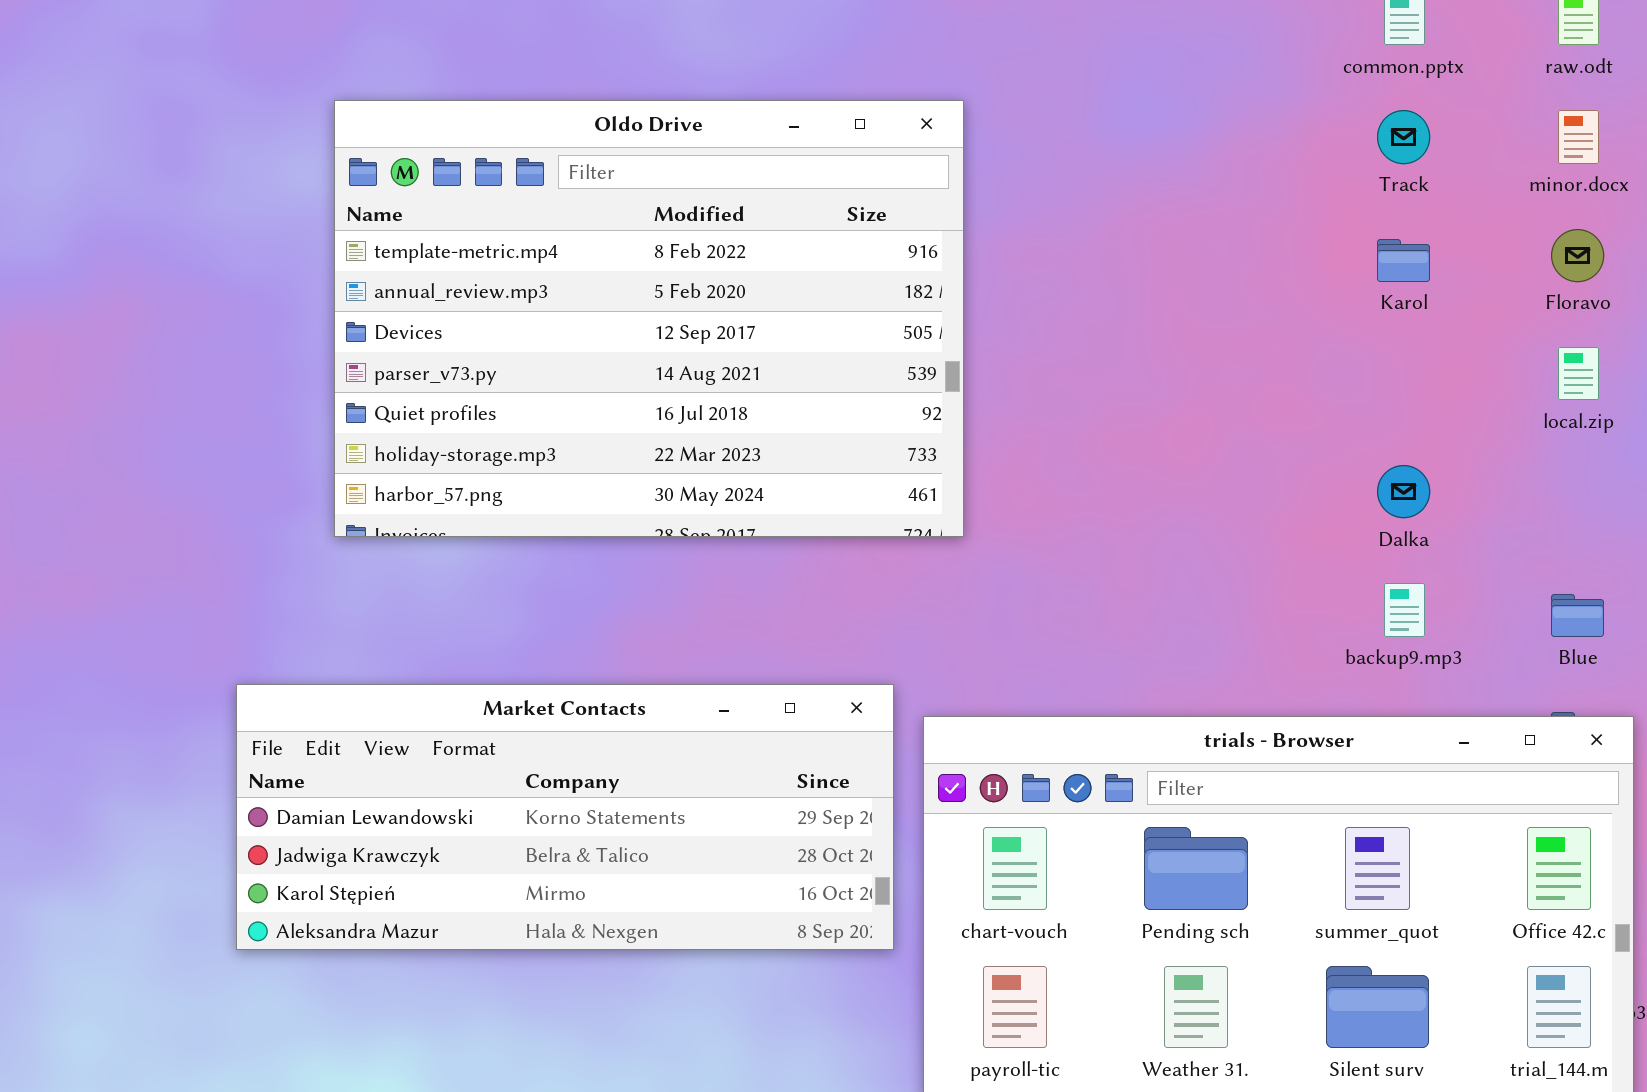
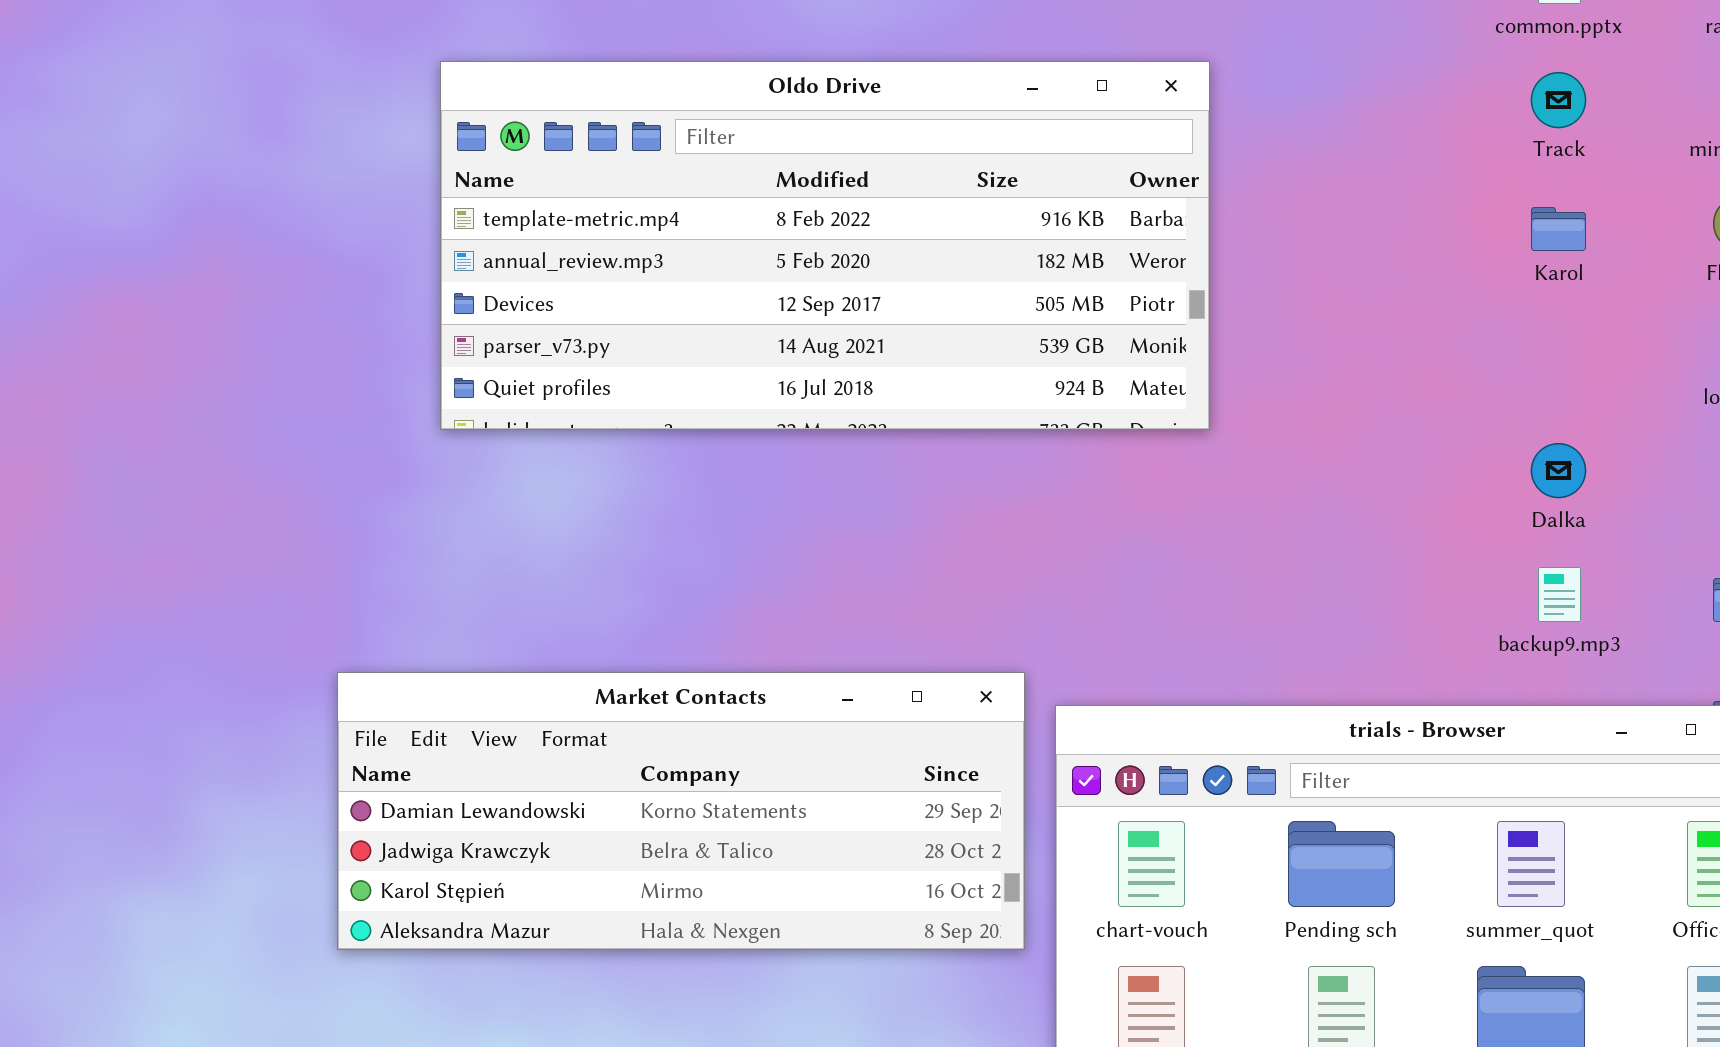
Oldo Drive: [334,100,964,537] -> [440,61,1210,430], resized

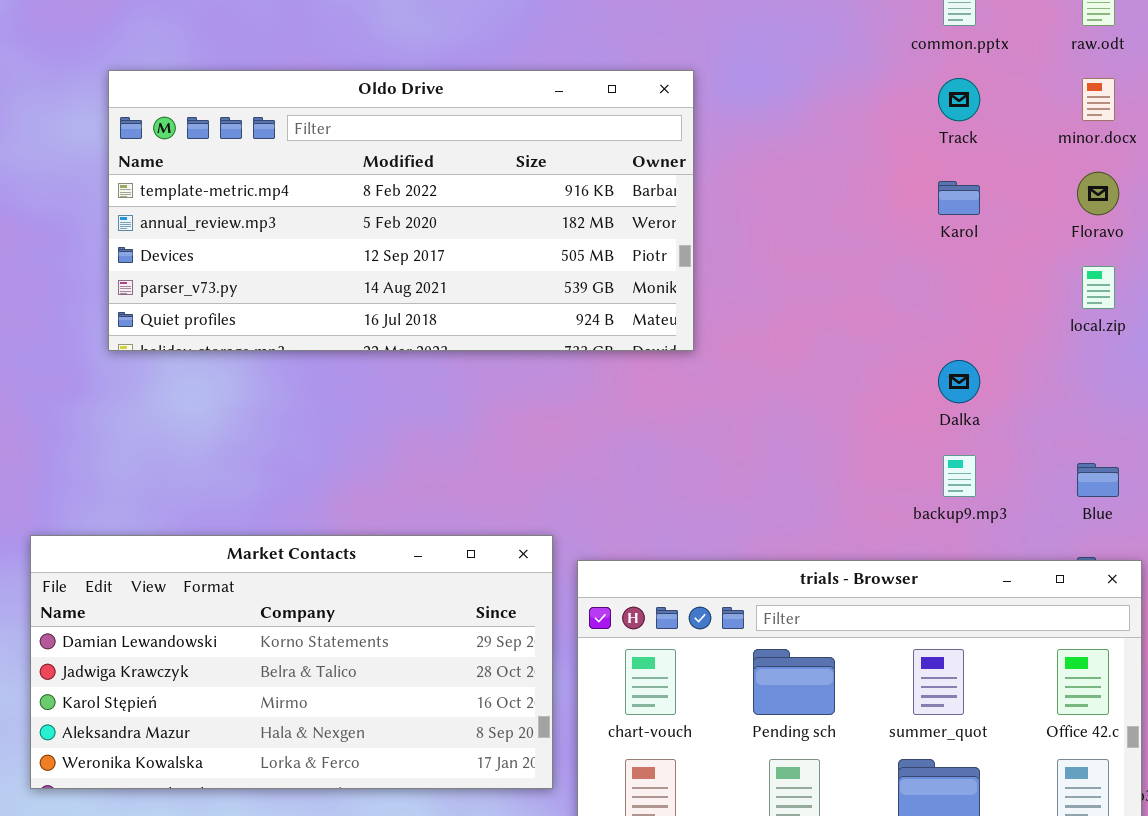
Market Contacts: [337,672,1025,950] -> [30,535,553,789], resized

